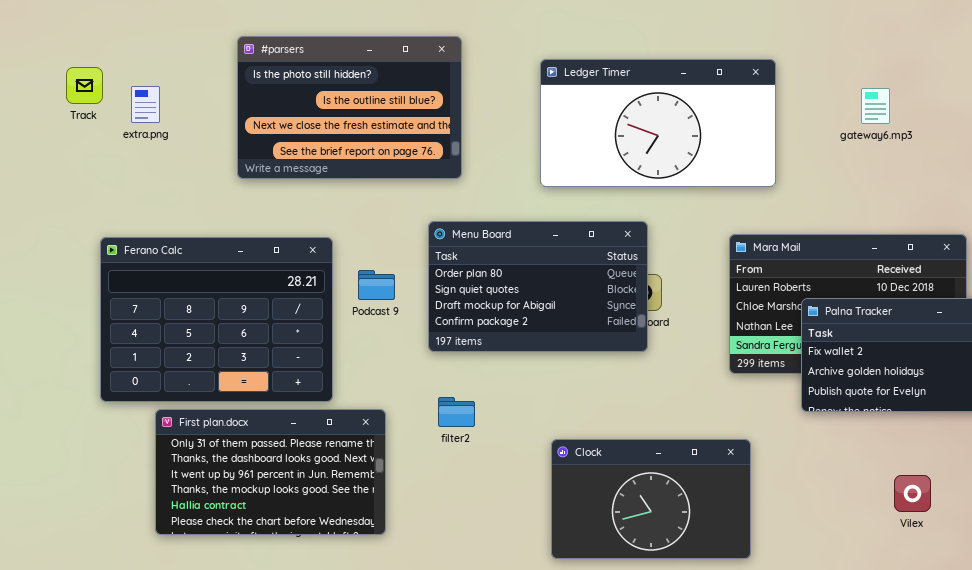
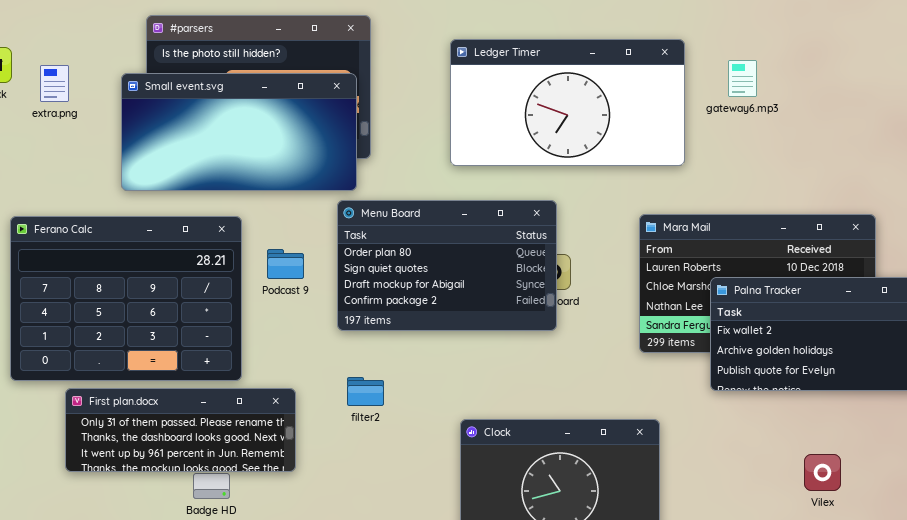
gateway6.mp3: [861,88,890,124] -> [728,60,757,97], moved
Small event.svg: none -> [121,73,357,191], opened
First plan.docx: [155,409,386,535] -> [65,388,296,472], resized

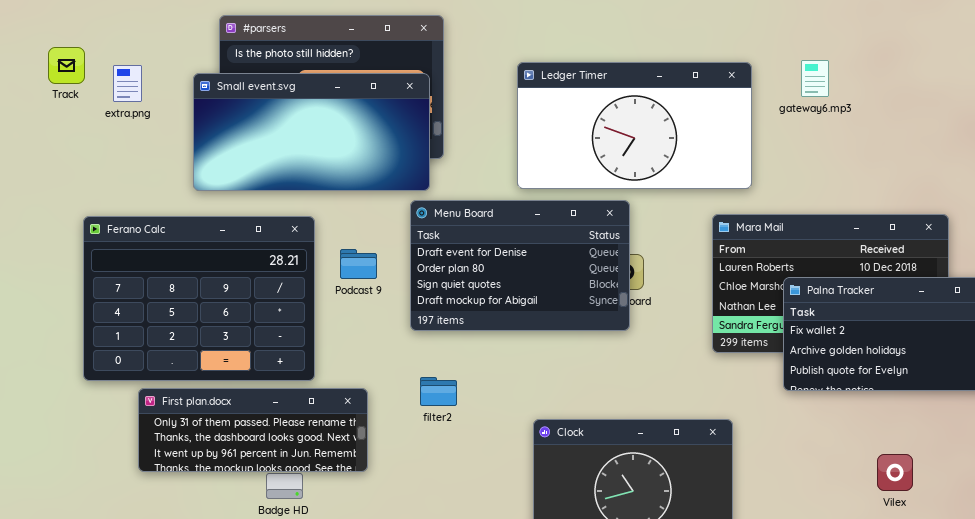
Ledger Timer: [450,39,685,166] -> [517,62,752,189], moved
Menu Board: [337,200,557,331] -> [410,200,630,331], scrolled up 1 row

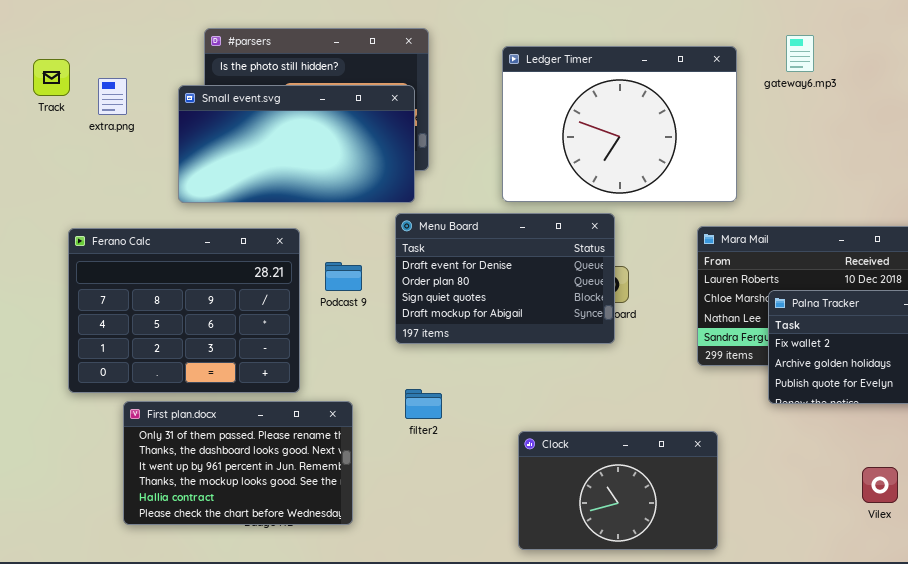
gateway6.mp3: [801,60,829,97] -> [786,35,814,72], moved
Ledger Timer: [517,62,752,189] -> [502,46,737,202], resized
First plan.docx: [138,388,368,472] -> [123,401,353,525], resized

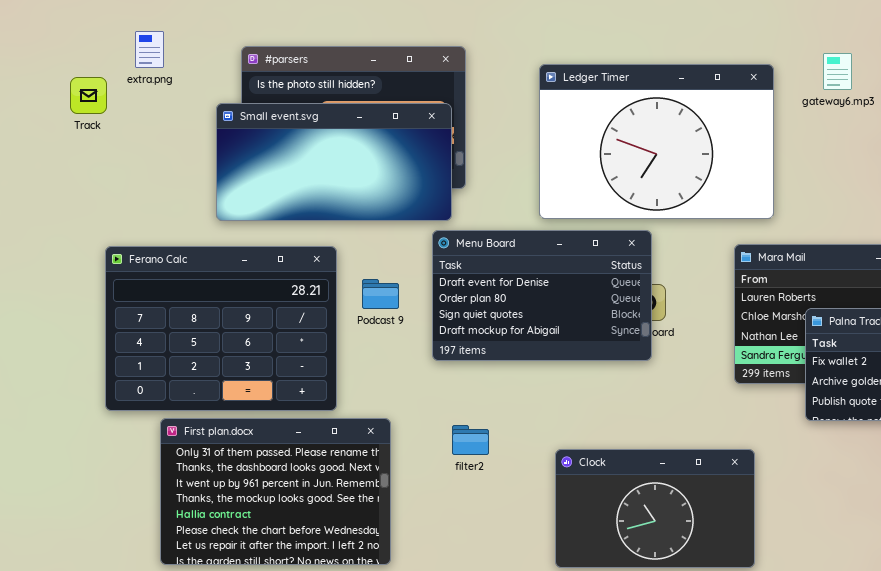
extra.png: [98,78,127,115] -> [135,31,164,68], moved
filter2: [405,389,442,419] -> [452,425,489,455], moved
First plan.docx: [123,401,353,525] -> [160,418,391,565], resized

